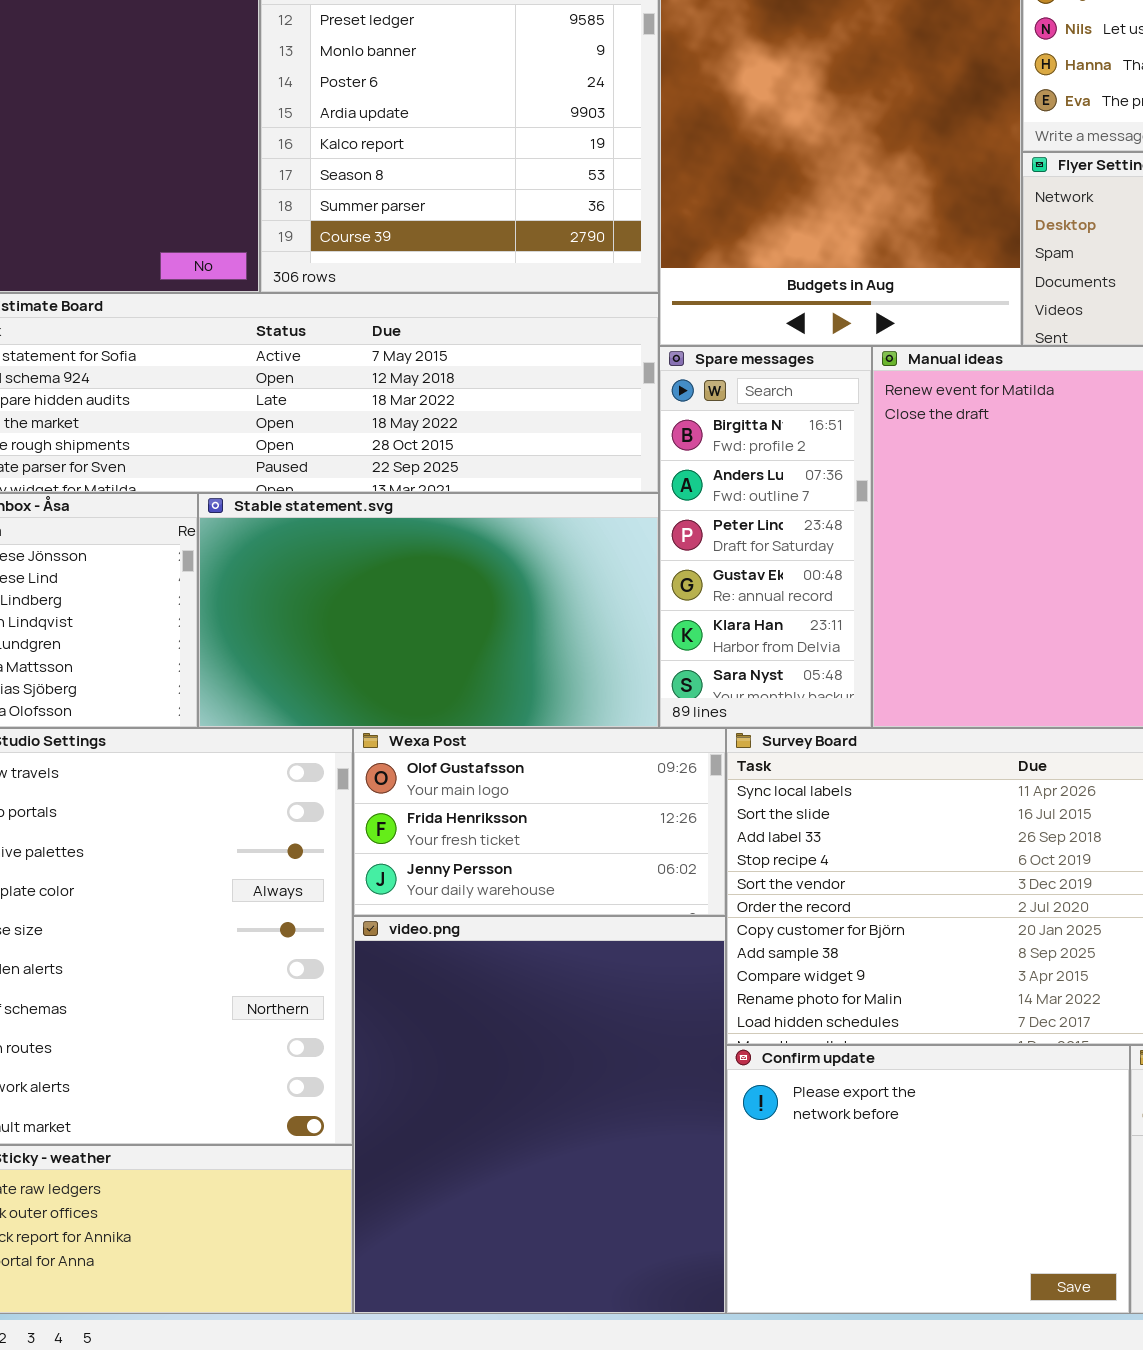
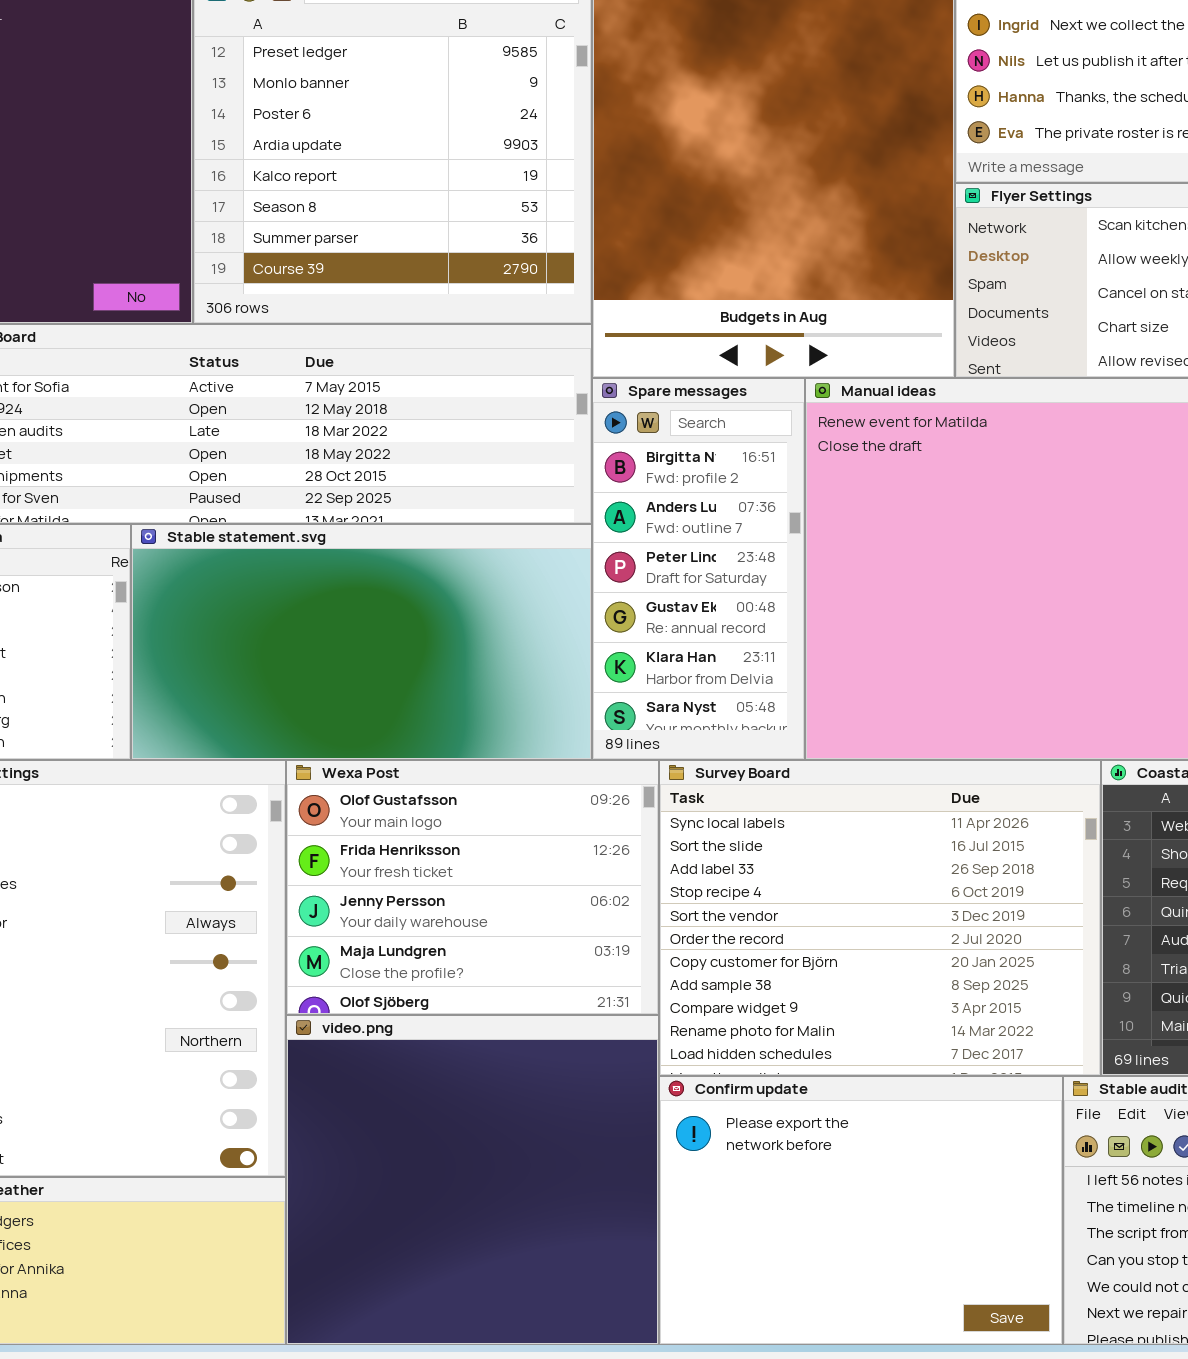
Wexa Post: [353,728,726,916] -> [286,760,659,1015], resized
video.png: [353,916,726,1314] -> [286,1015,659,1345], resized

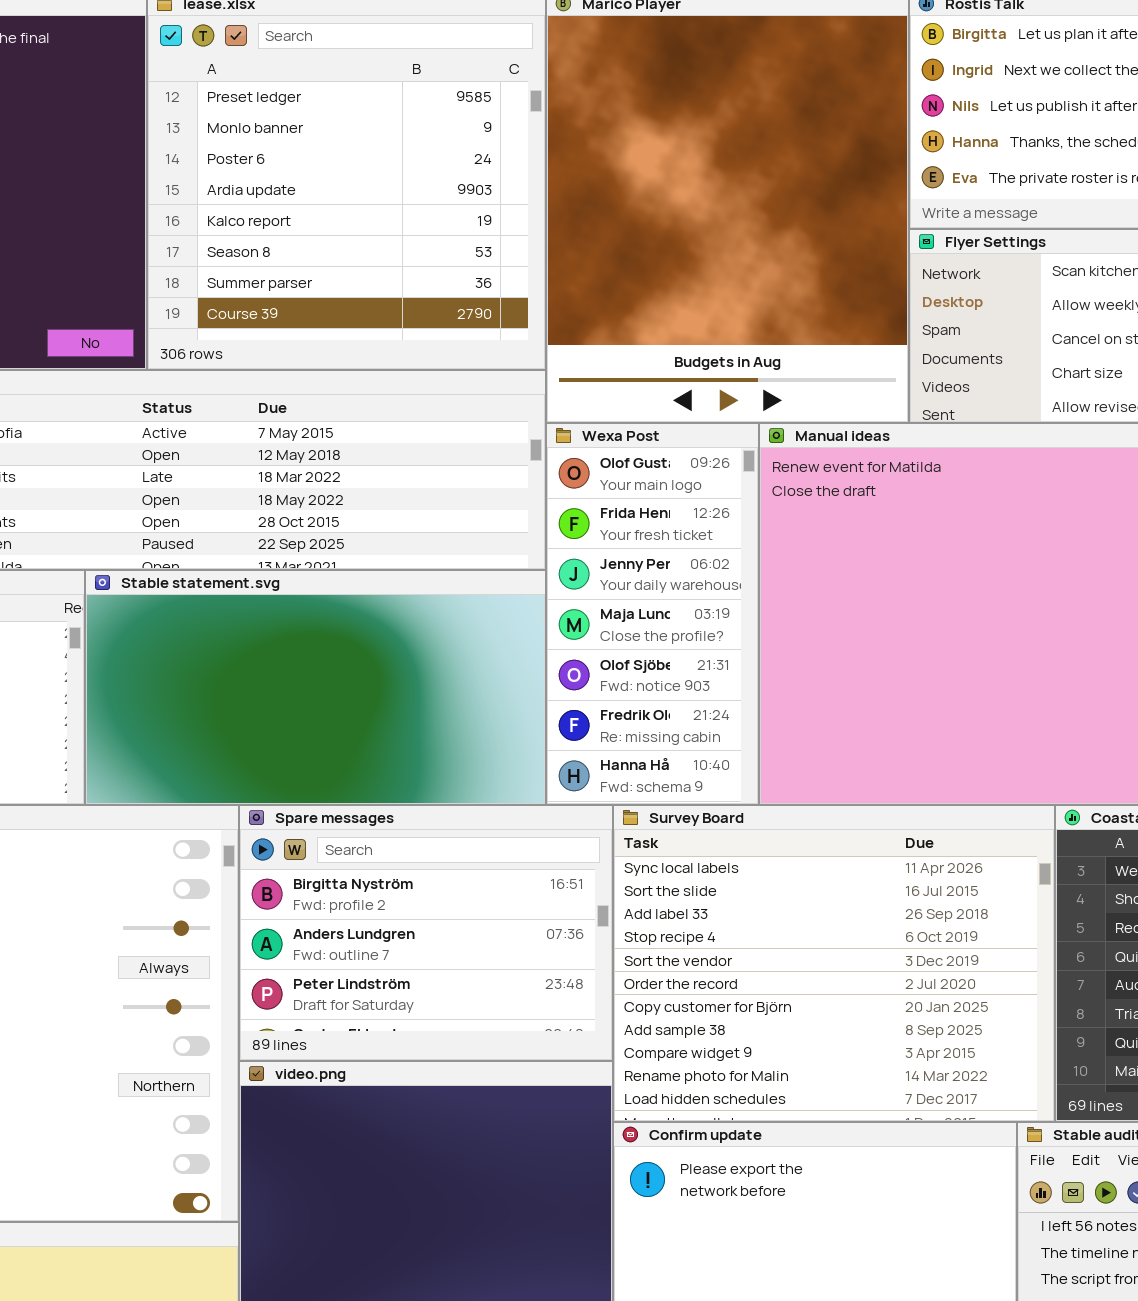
Spare messages: [592,378,805,760] -> [239,805,613,1061], moved, resized
Wexa Post: [286,760,659,1015] -> [546,423,759,805], moved, resized

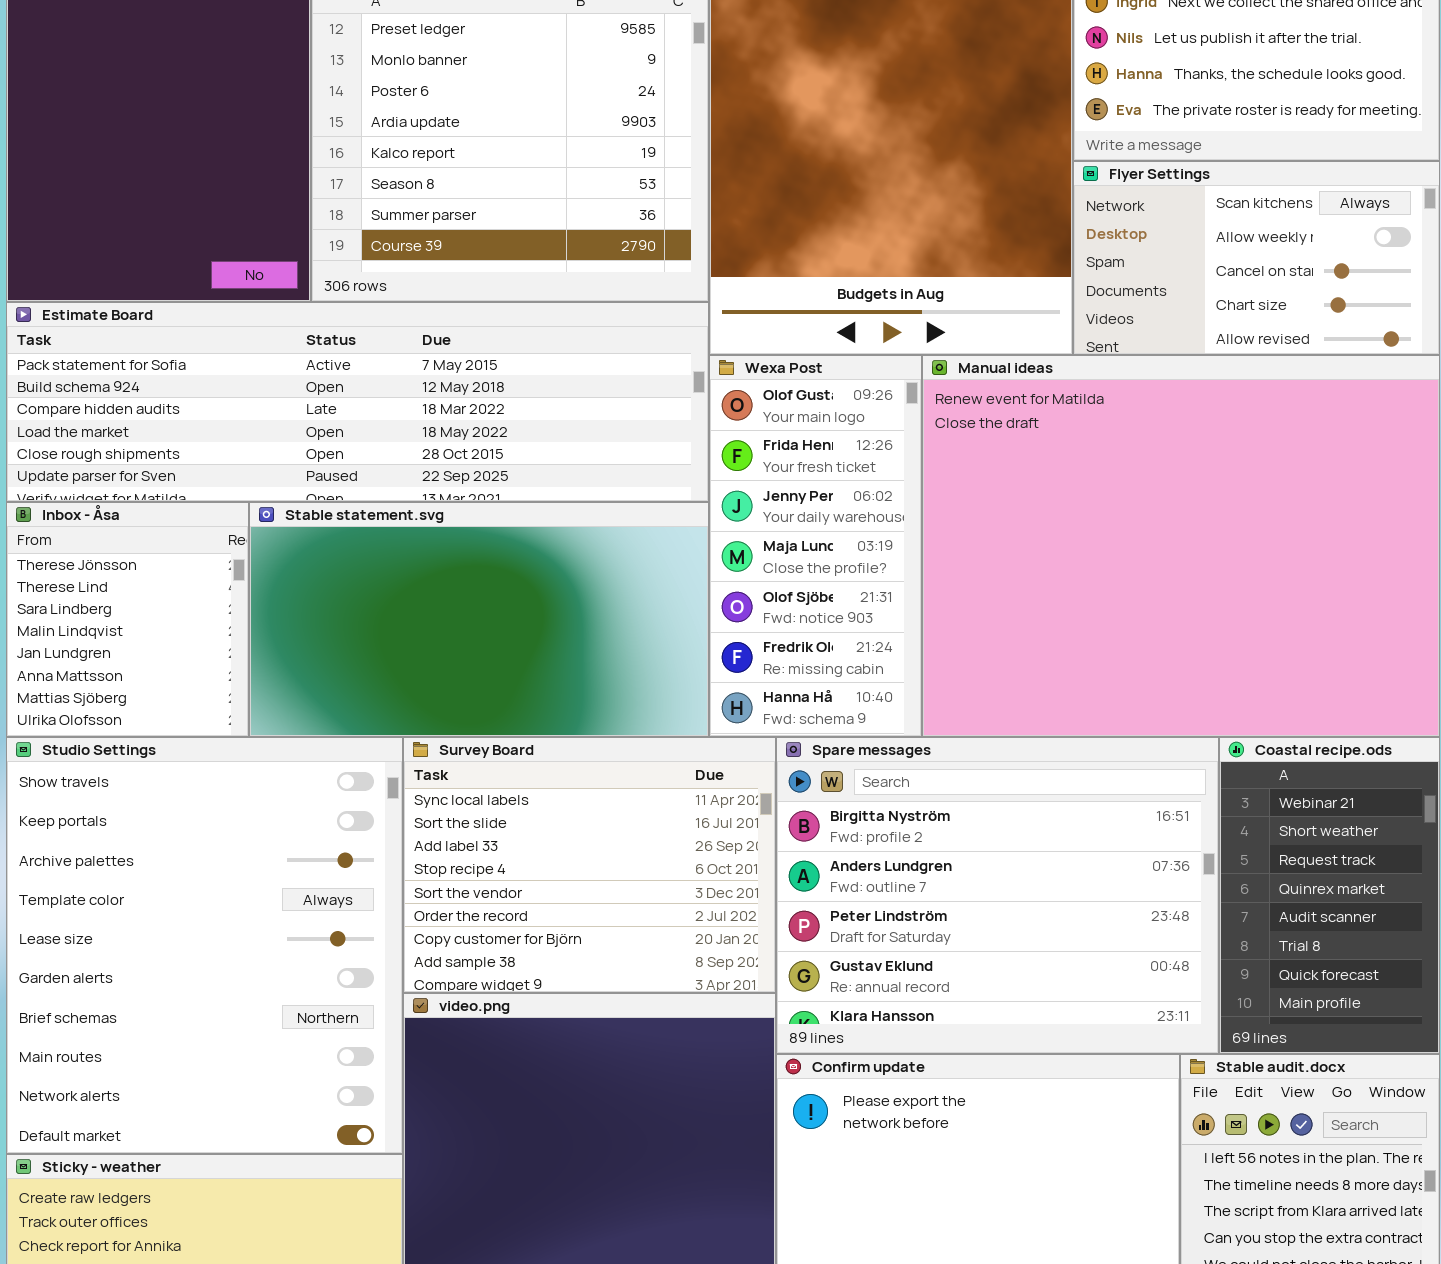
Spare messages: [239,805,613,1061] -> [776,737,1219,1054], moved, resized
Survey Board: [613,805,1055,1122] -> [403,737,776,993], moved, resized

